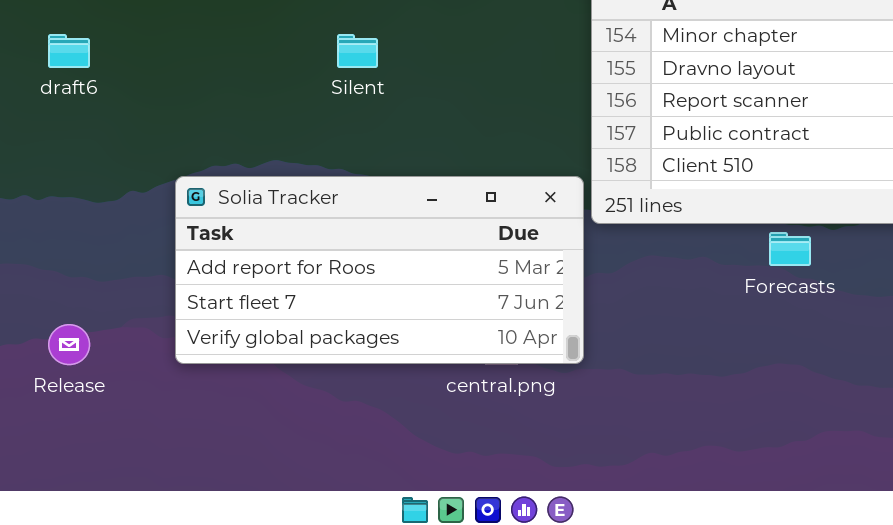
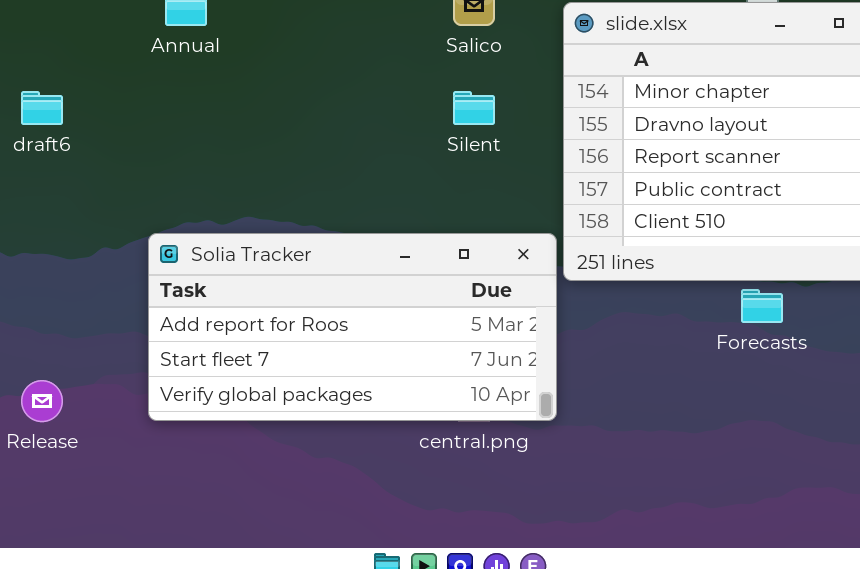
Silent: [337,34,378,68] -> [453,91,495,125], moved

